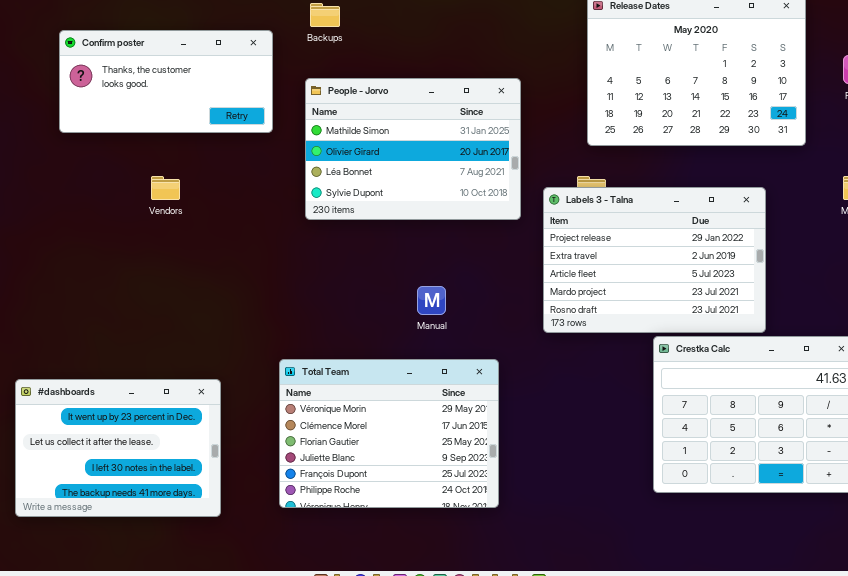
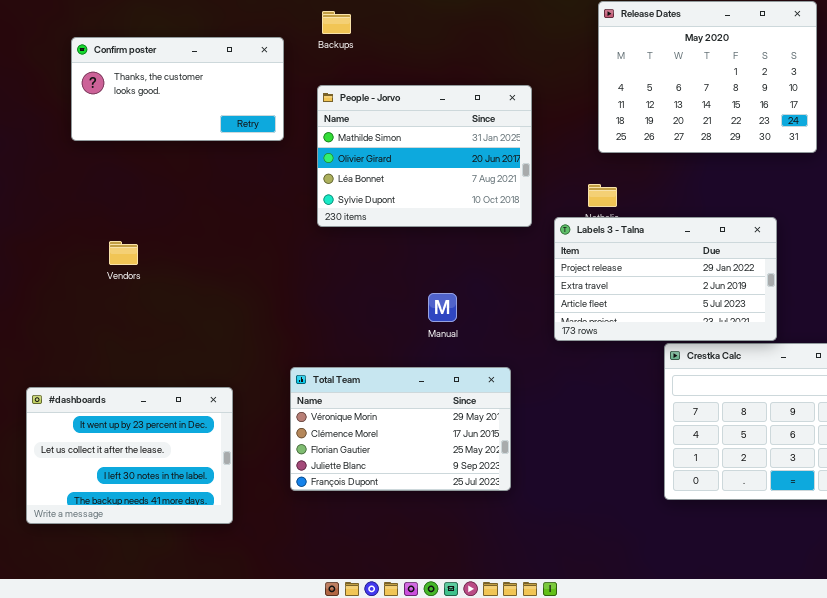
Vendors: [151,176,180,200] -> [109,241,138,265], moved
Labels 3 - Talna: [543,187,766,333] -> [554,217,777,341], resized
Total Team: [279,359,499,508] -> [290,367,511,491], resized

